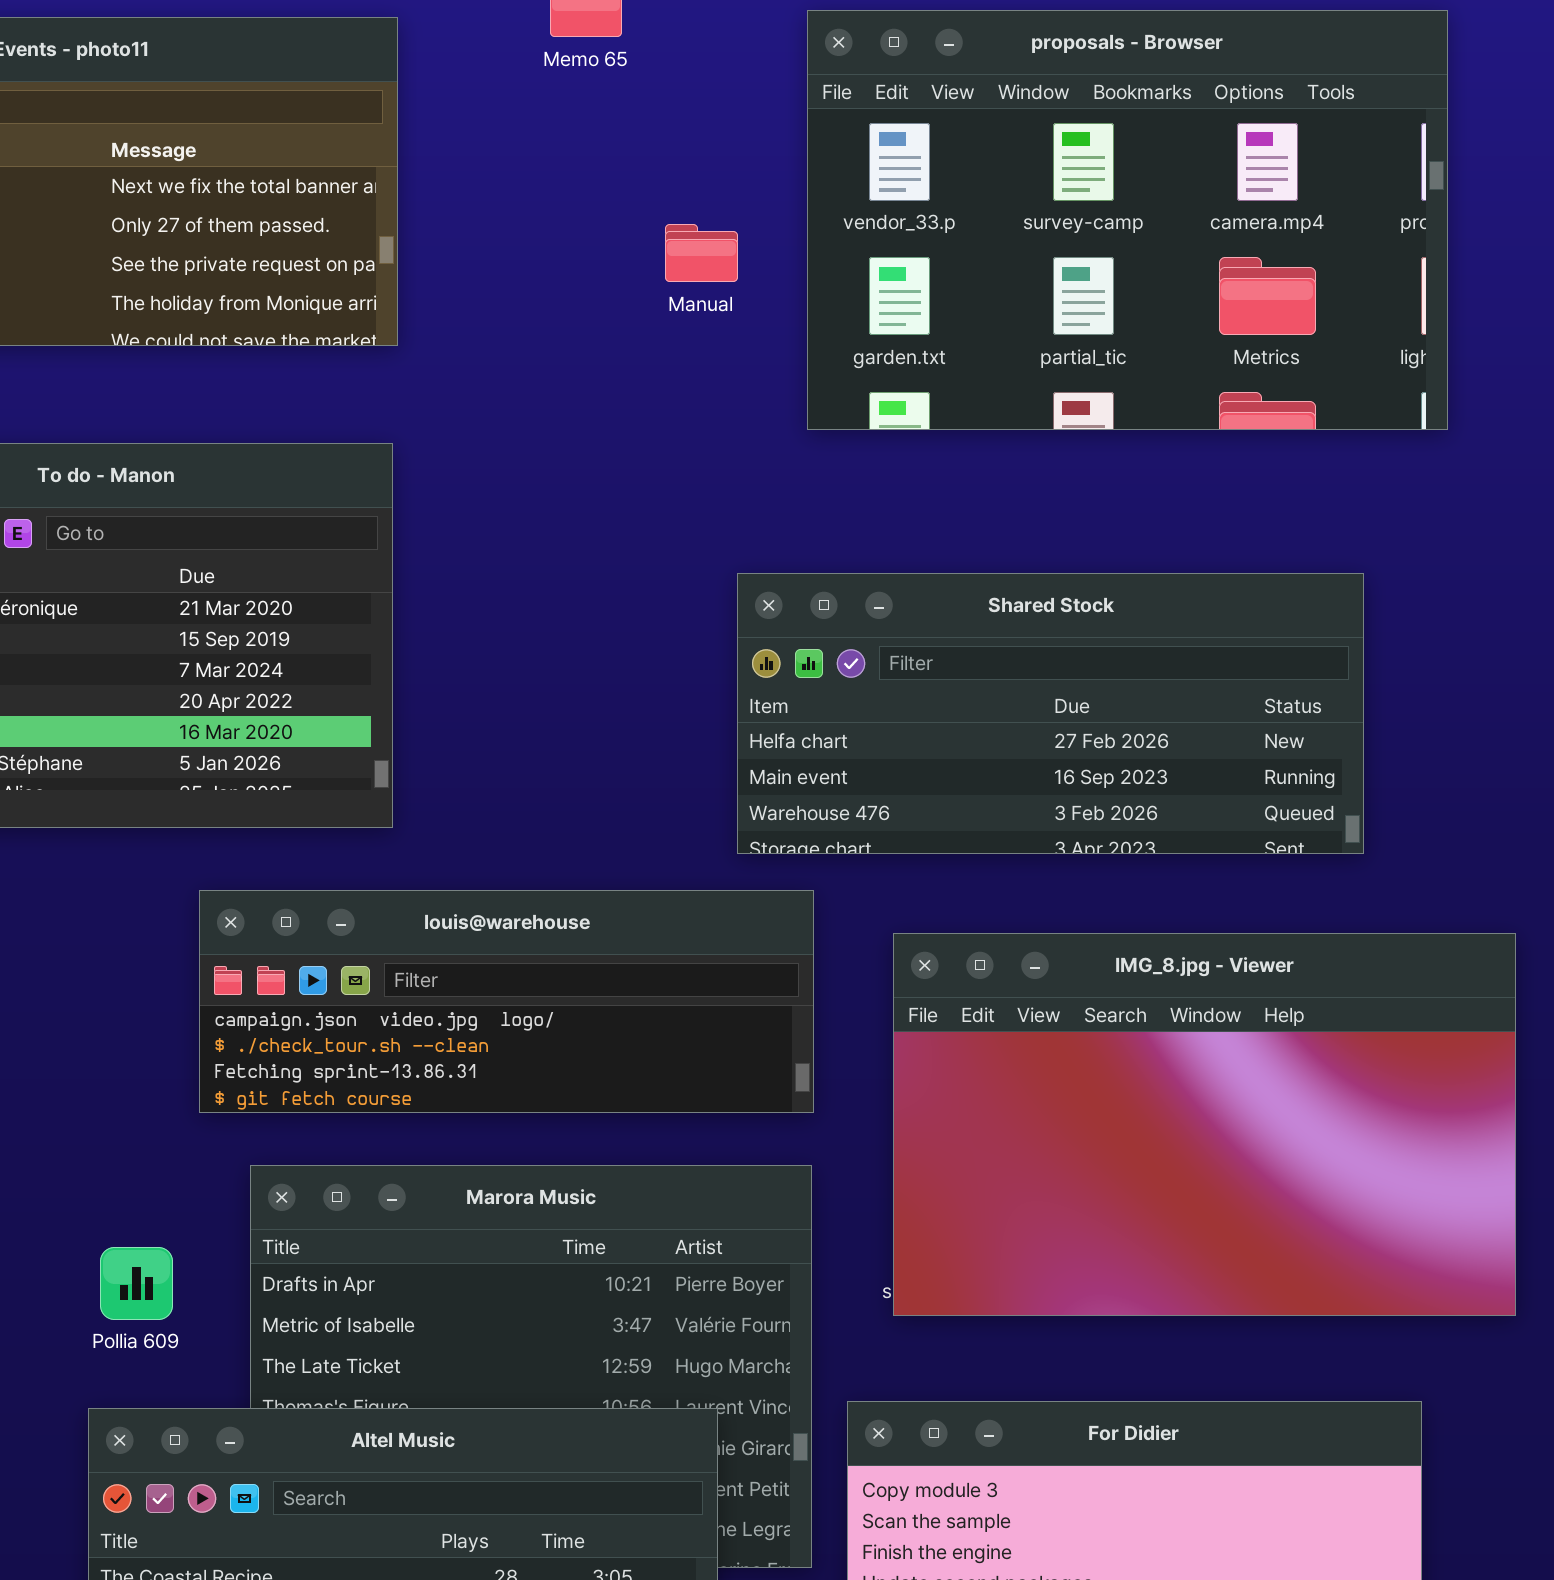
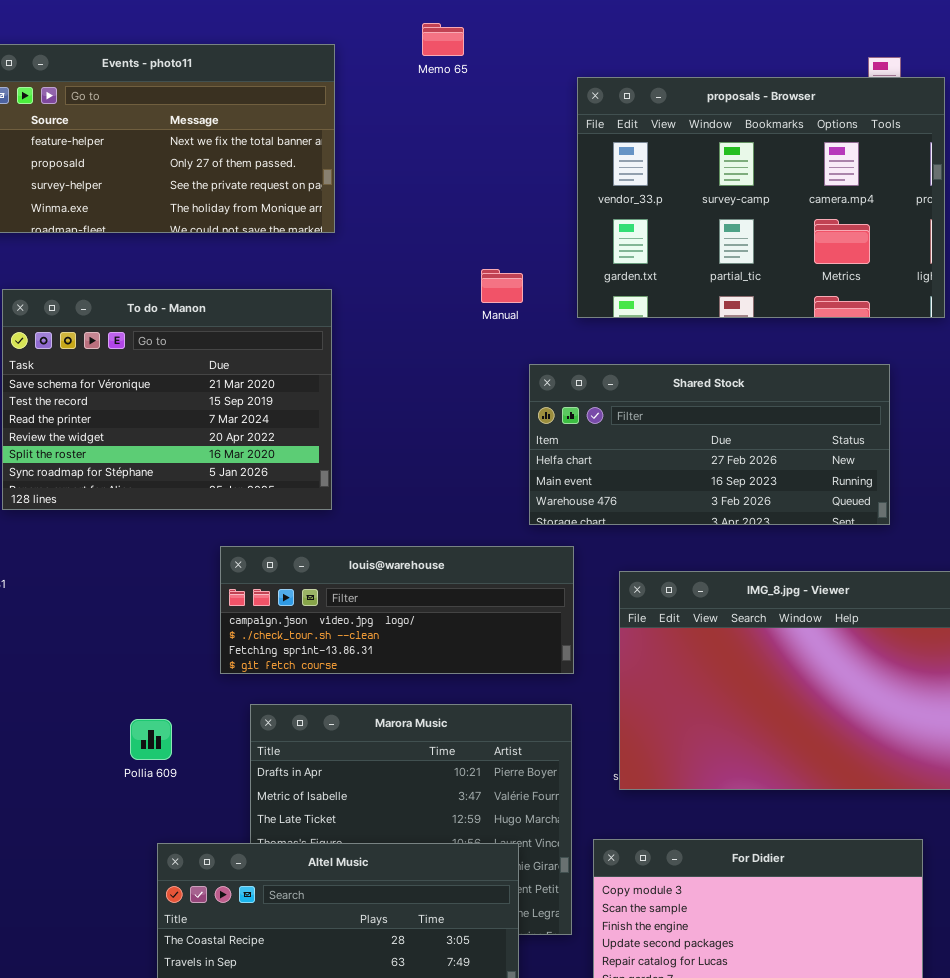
proposals - Browser: [807,10,1448,430] -> [577,77,945,318], moved
Manual: [665,224,738,282] -> [481,269,523,303], moved
Pollia 609: [100,1247,173,1320] -> [130,719,172,760], moved

